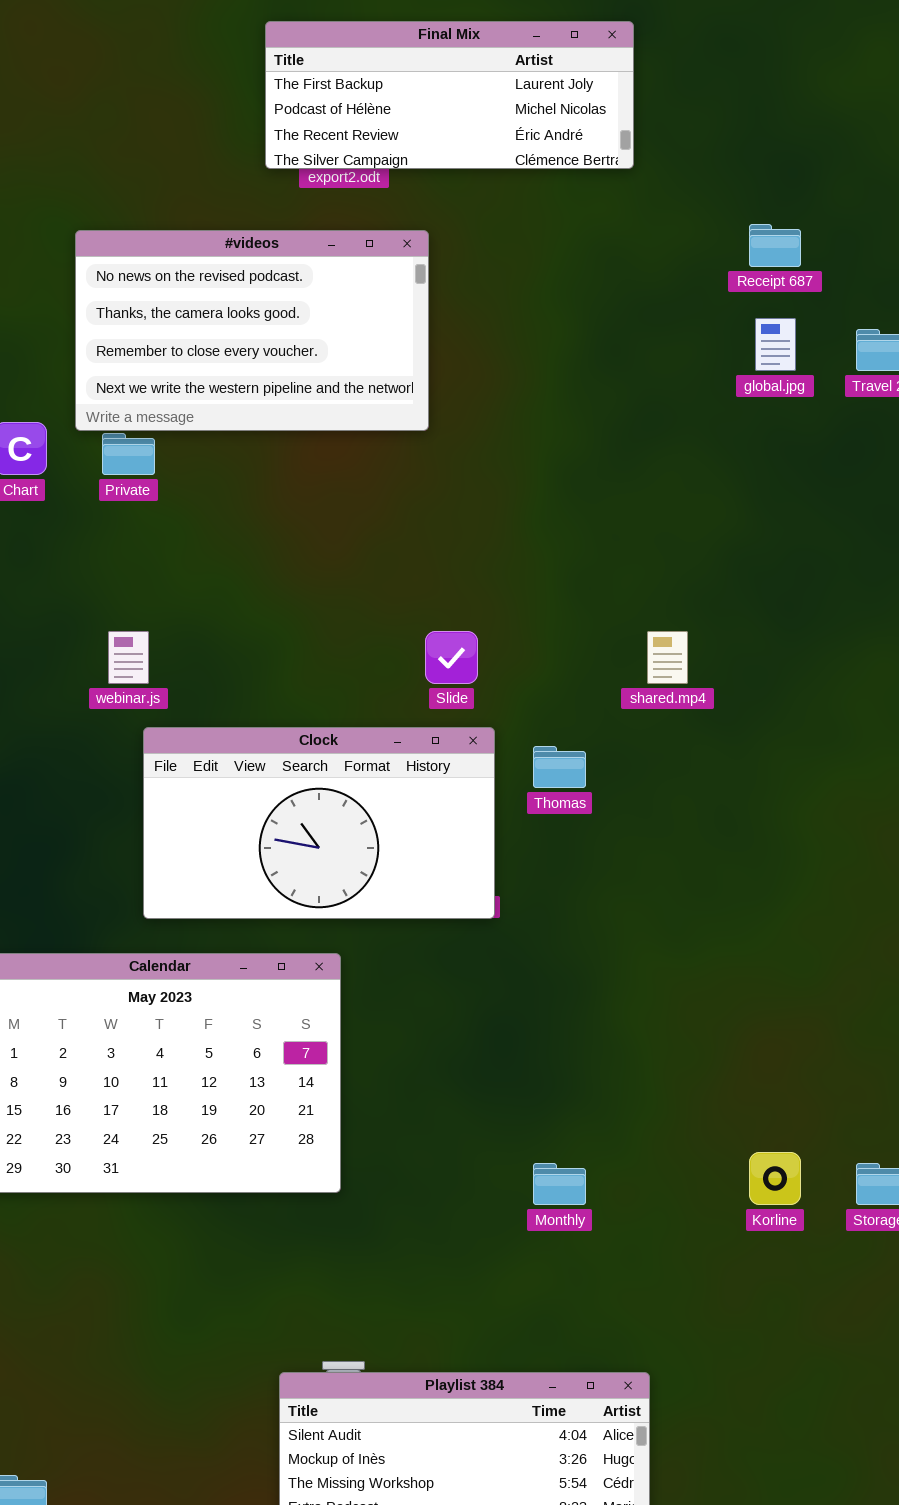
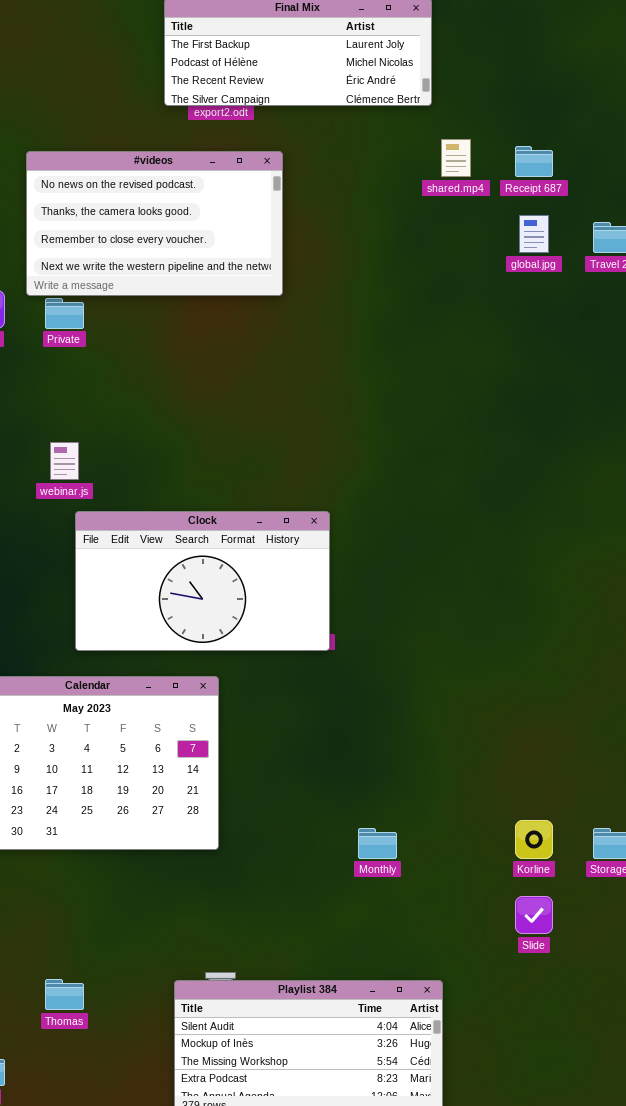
Slide: [425,631,478,684] -> [515,896,553,934], moved
shared.mp4: [647,631,688,684] -> [441,139,471,177], moved
Thomas: [533,746,586,788] -> [45,979,84,1010], moved

